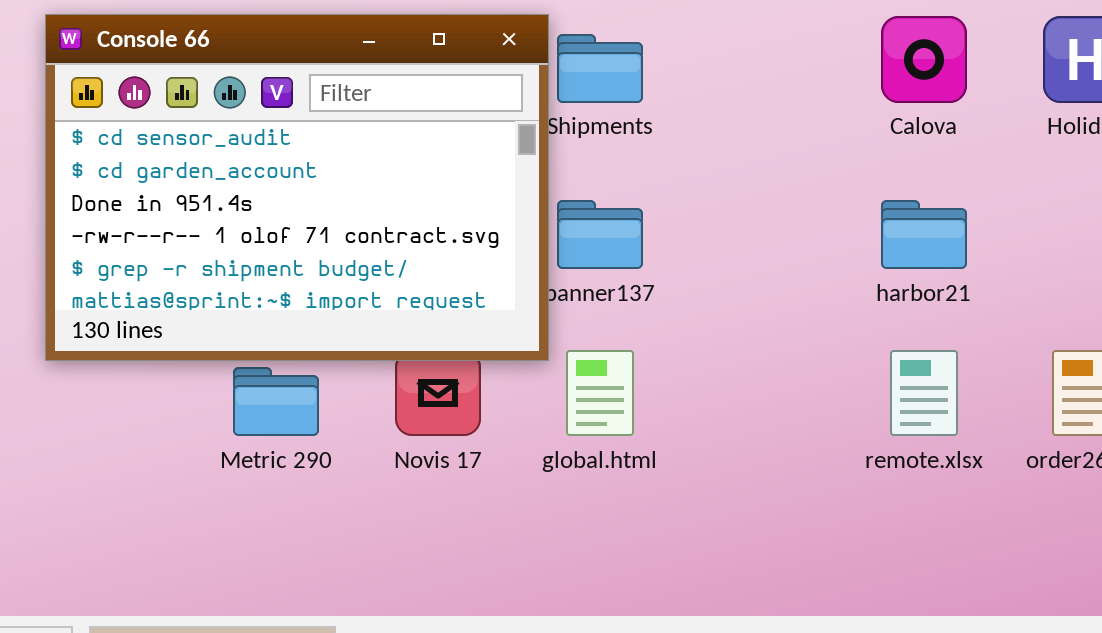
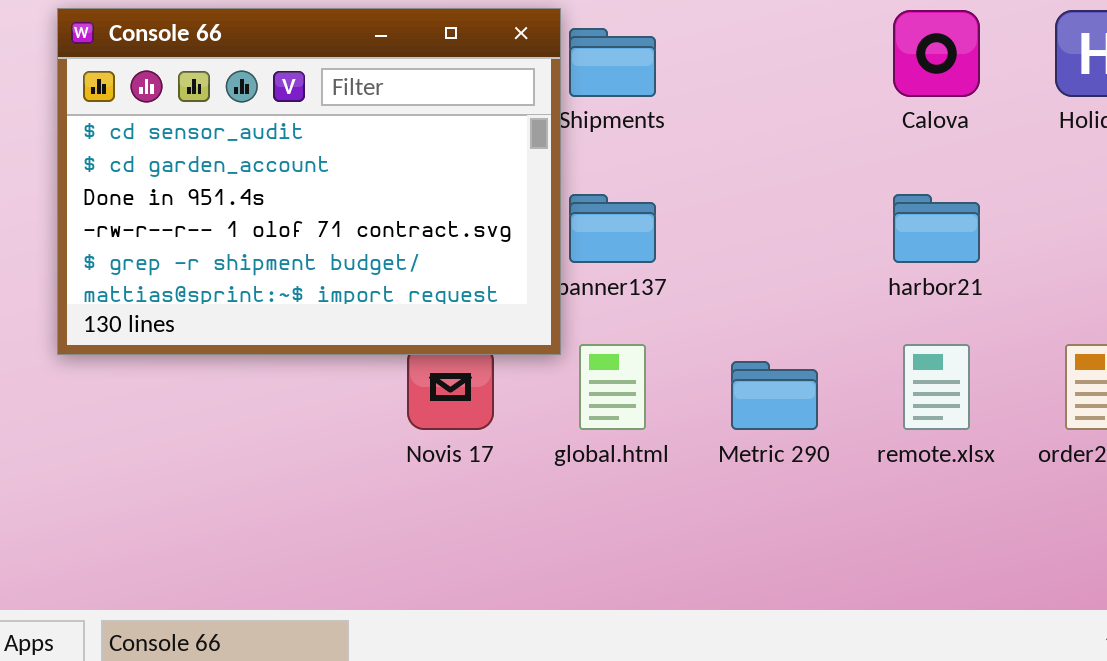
Metric 290: [233,367,319,436] -> [731,361,818,430], moved

